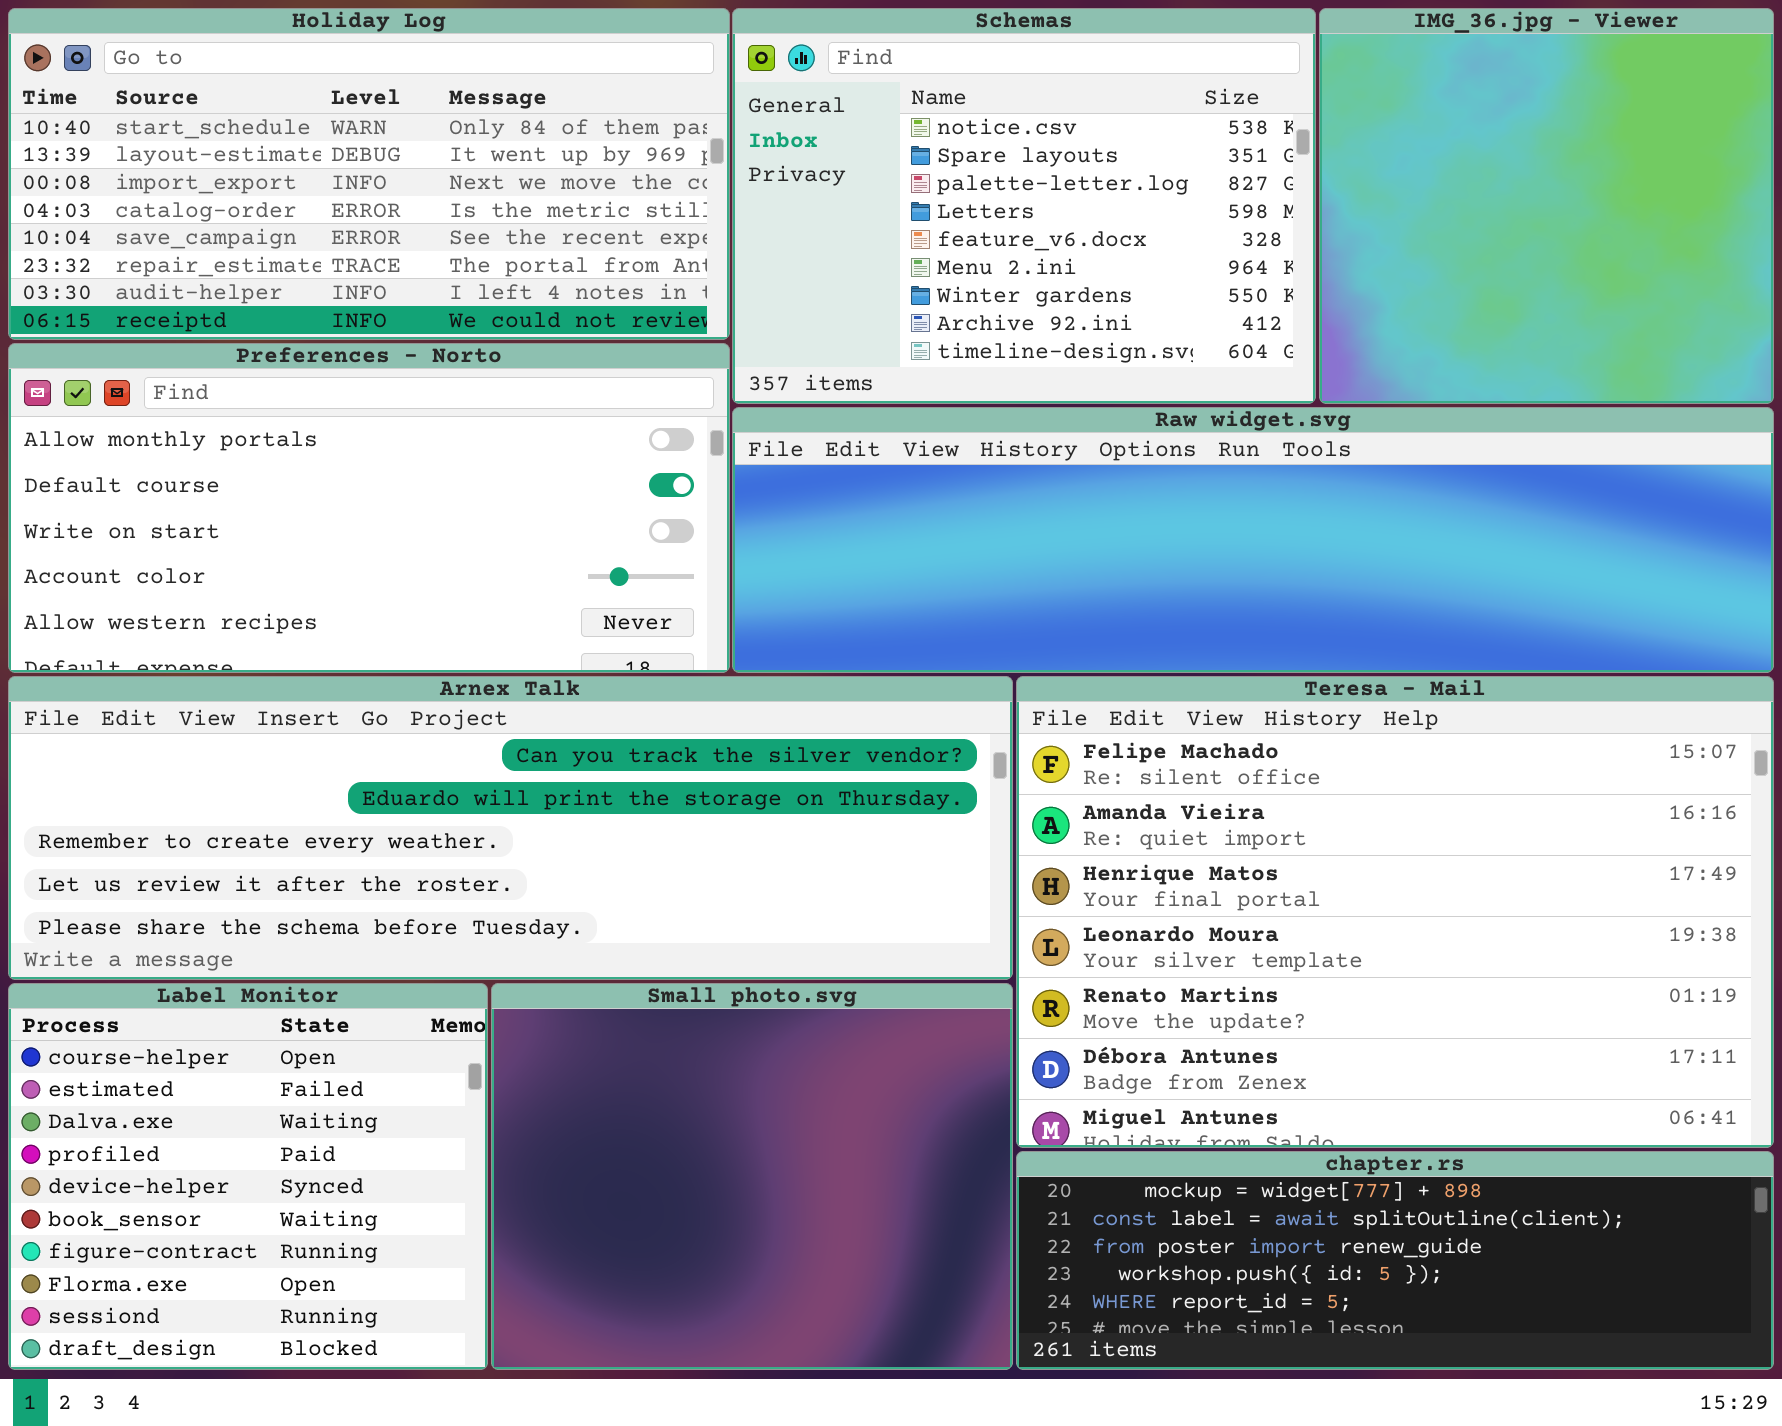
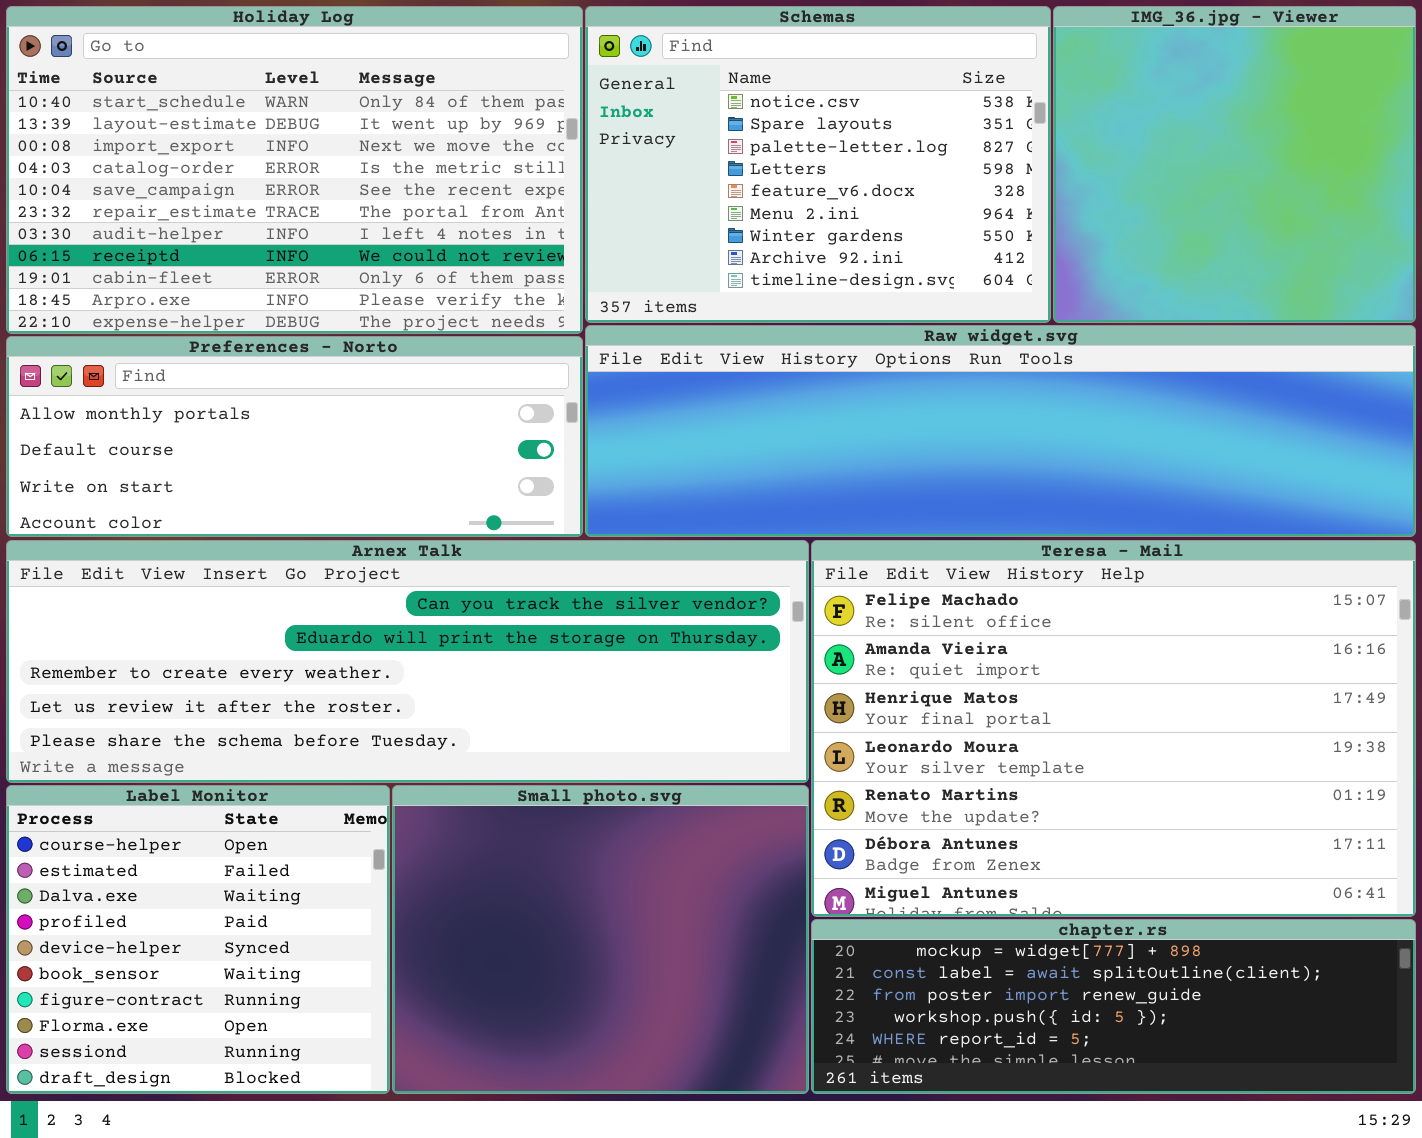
Holiday Log: [8,8,730,340] -> [6,6,583,334], resized
Preferences - Norto: [8,343,730,673] -> [6,336,583,537], resized

